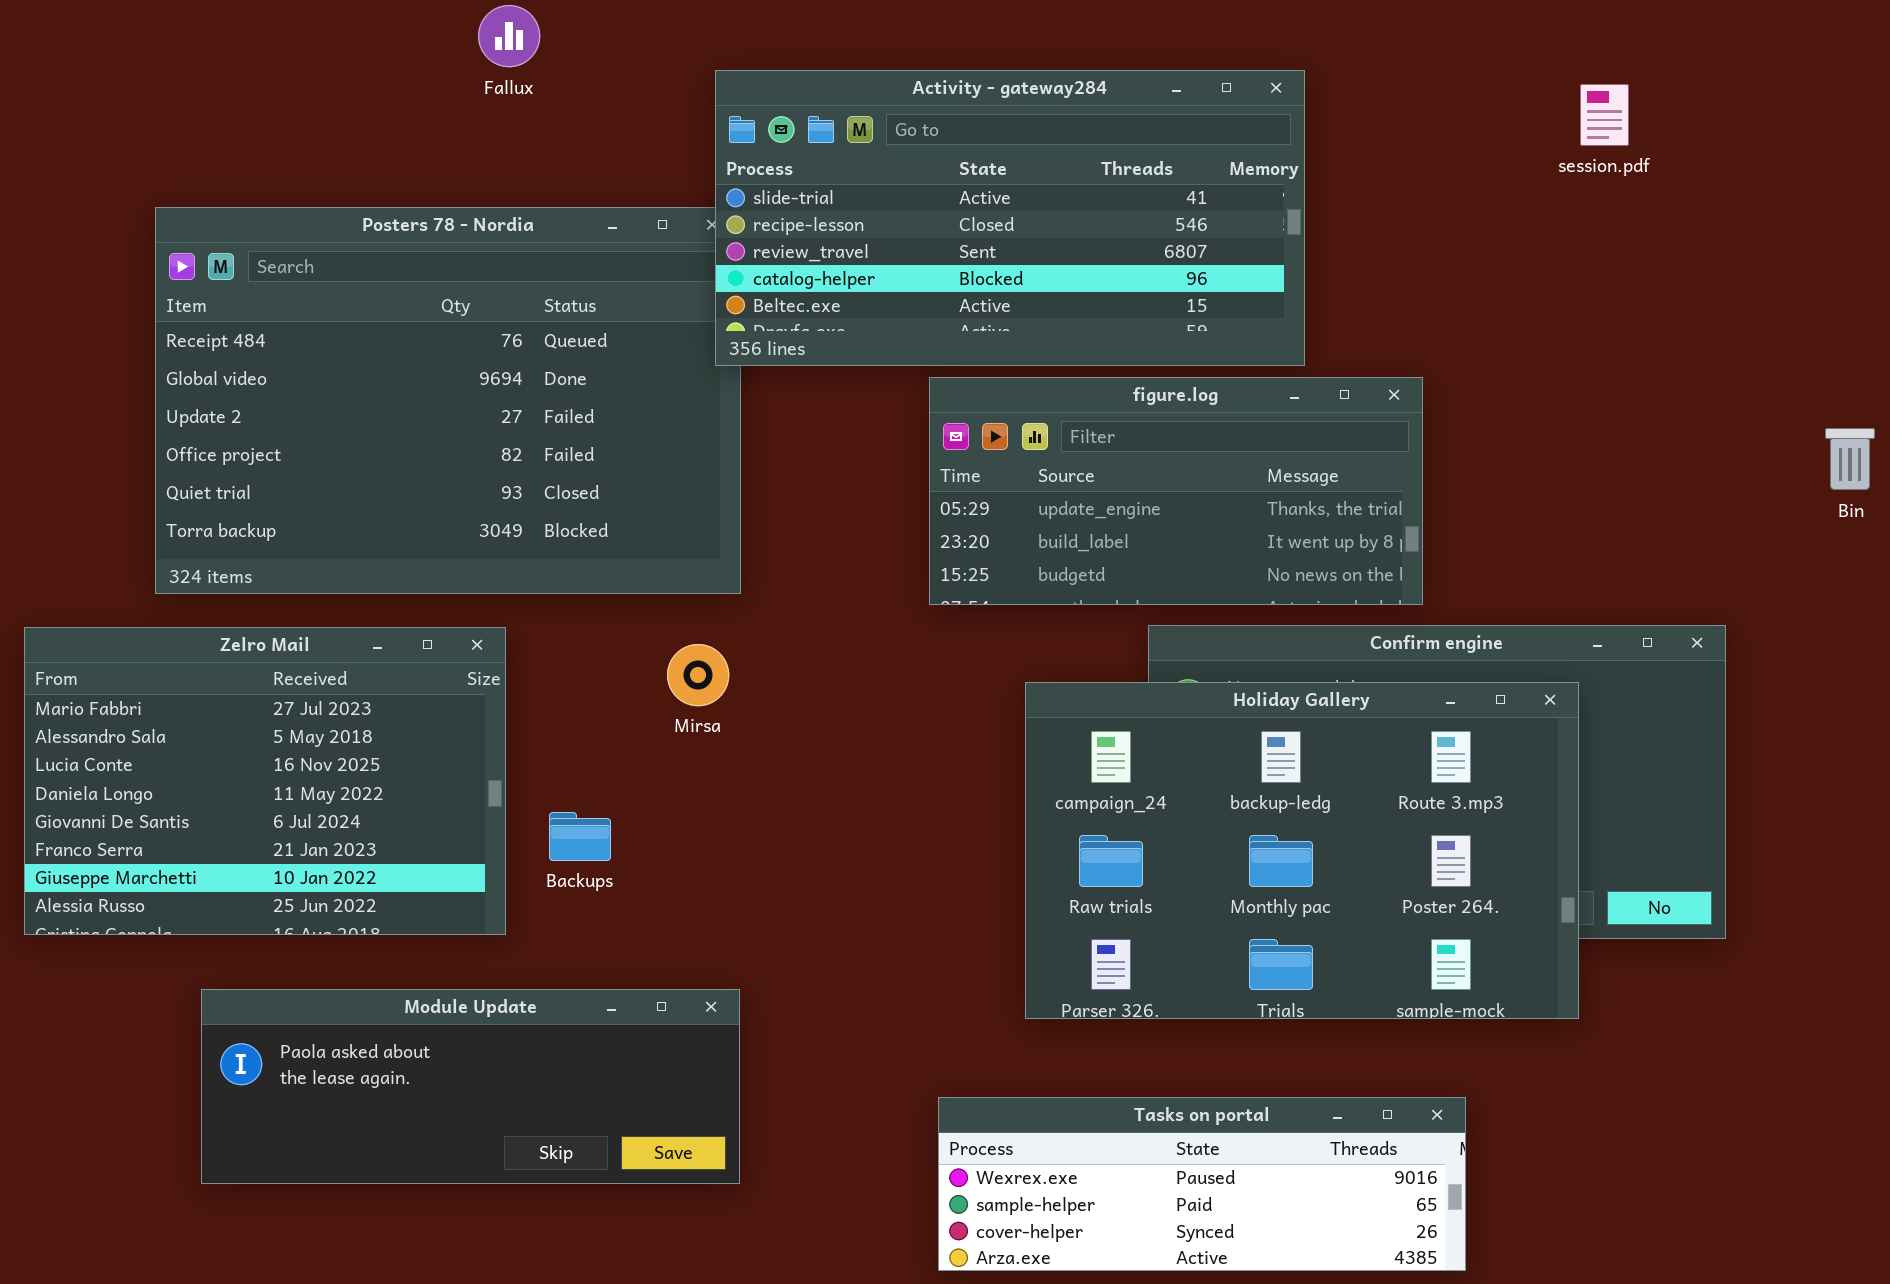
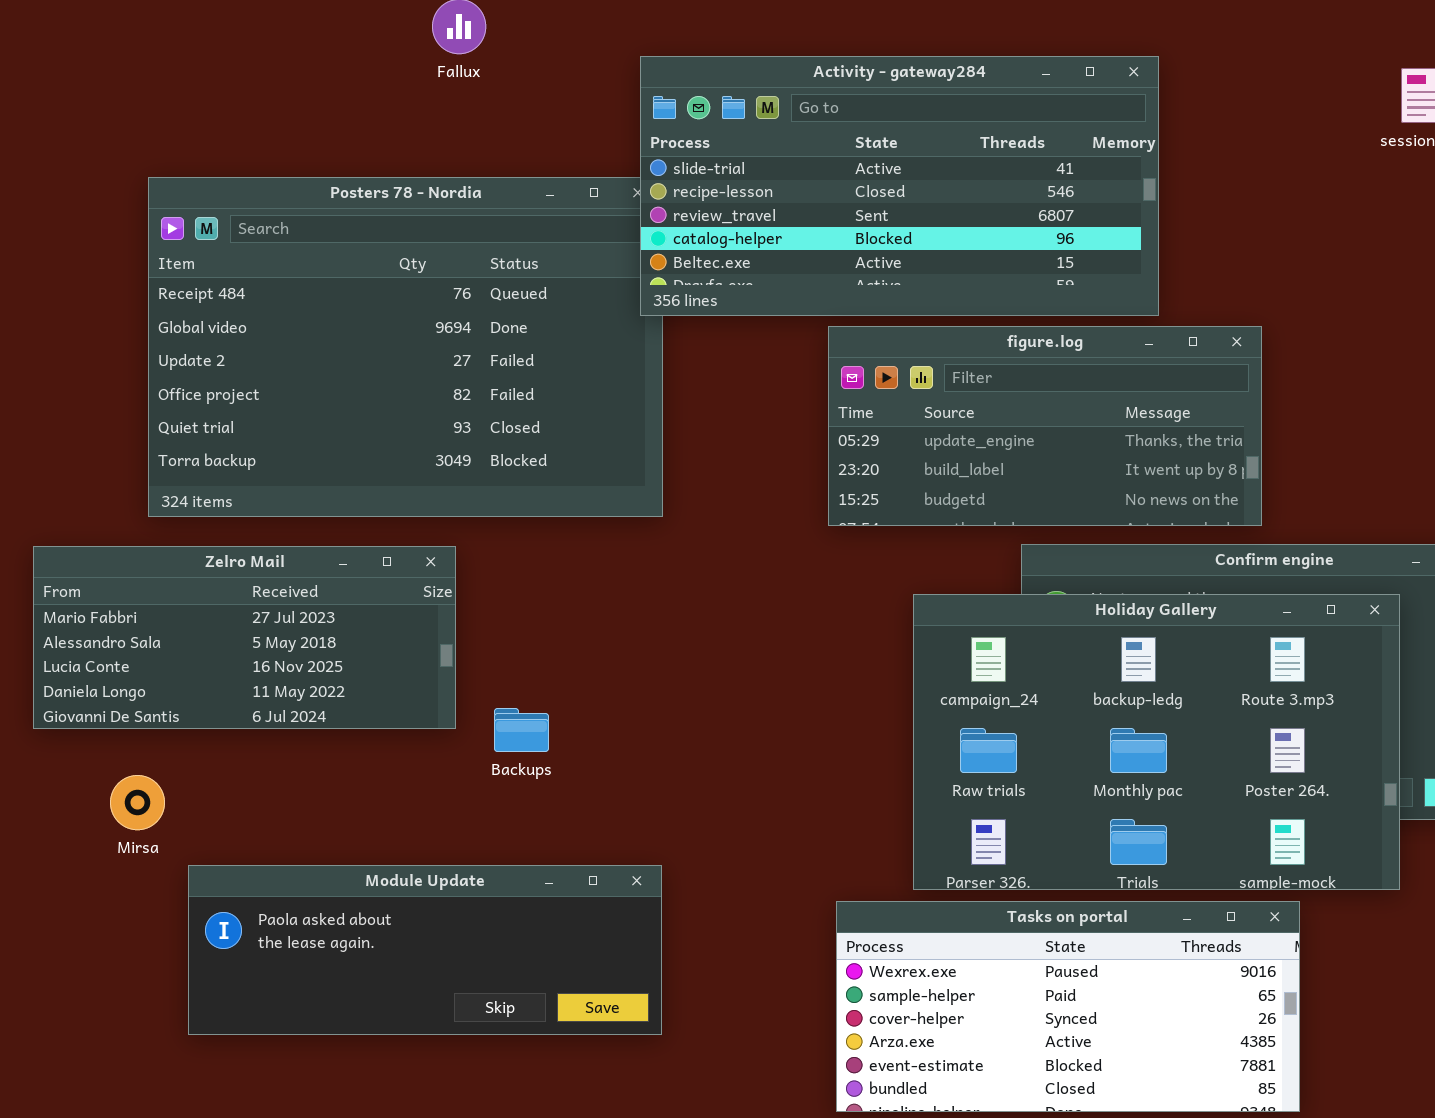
Zelro Mail: [24,627,506,935] -> [33,546,456,729], resized
Mirsa: [667,644,729,706] -> [110,775,165,830], moved
Tasks on portal: [938,1097,1466,1271] -> [836,901,1300,1112], resized

